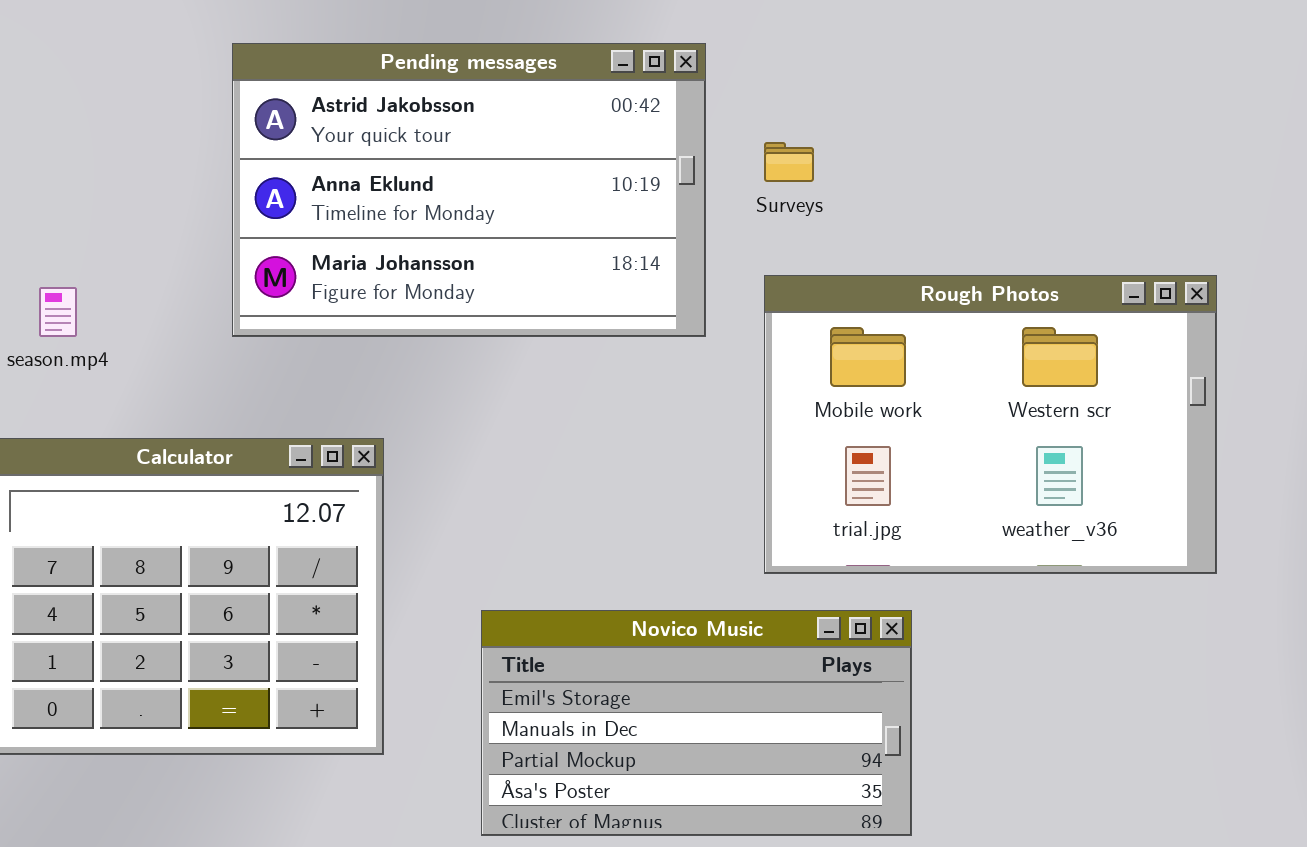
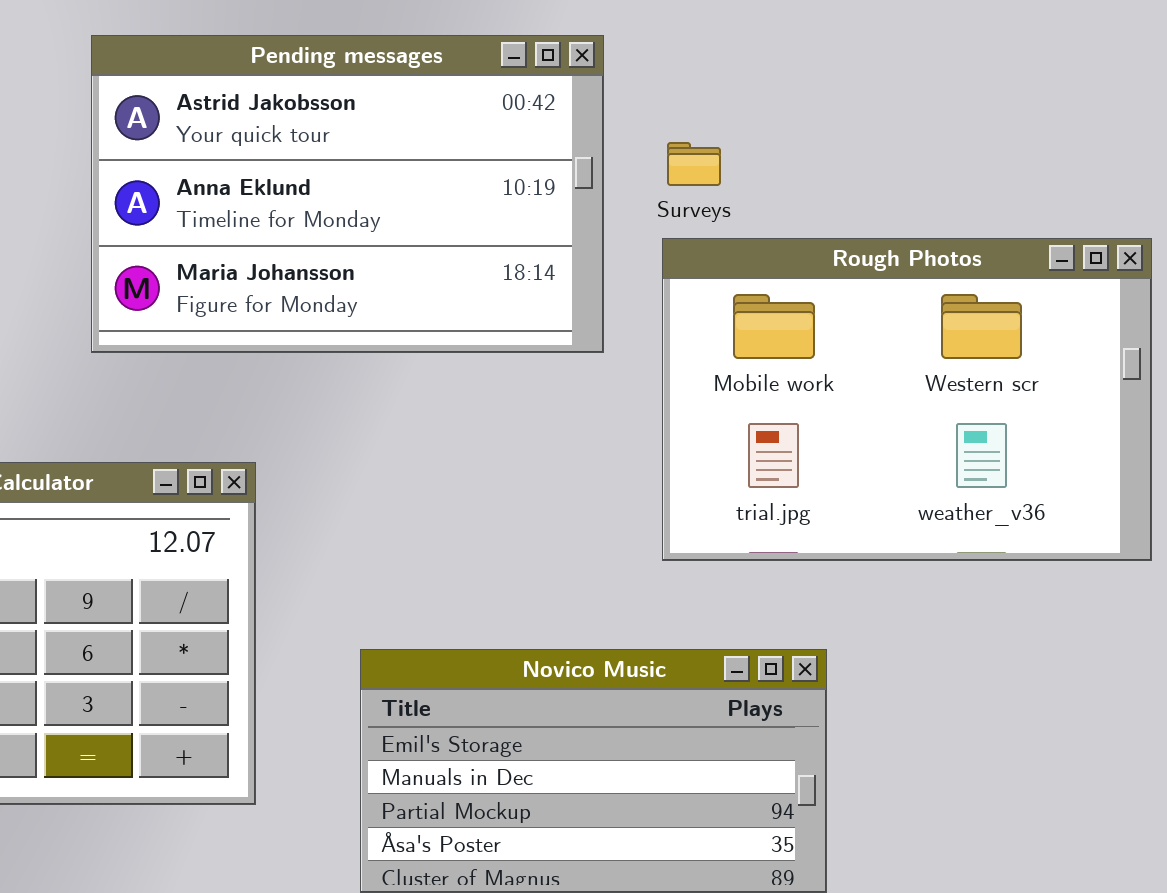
Rough Photos: [764,275,1217,574] -> [662,238,1152,561], moved

